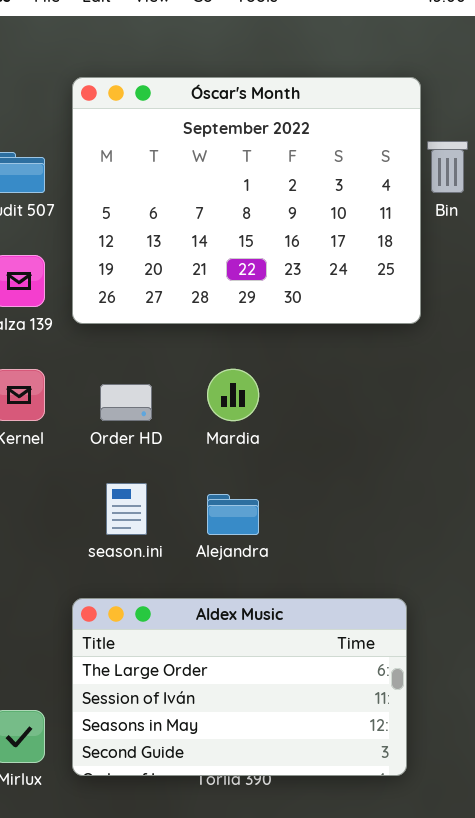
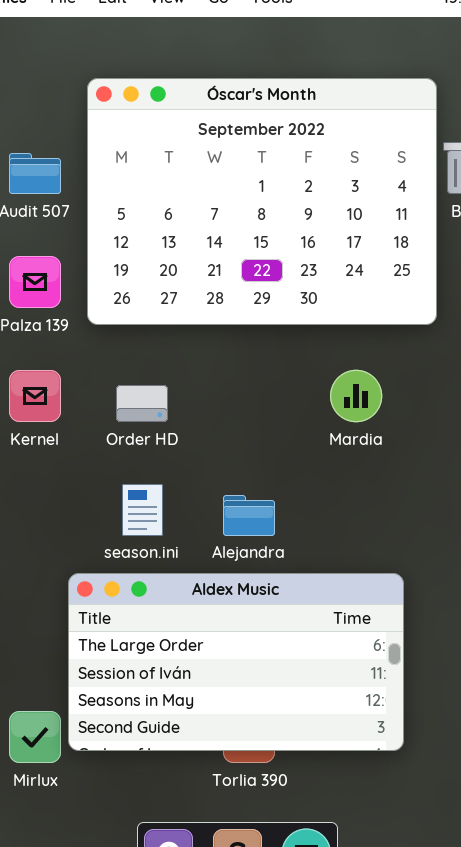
Mardia: [207,369,259,421] -> [330,370,382,422], moved
Aldex Music: [72,598,407,776] -> [68,573,404,751], moved

